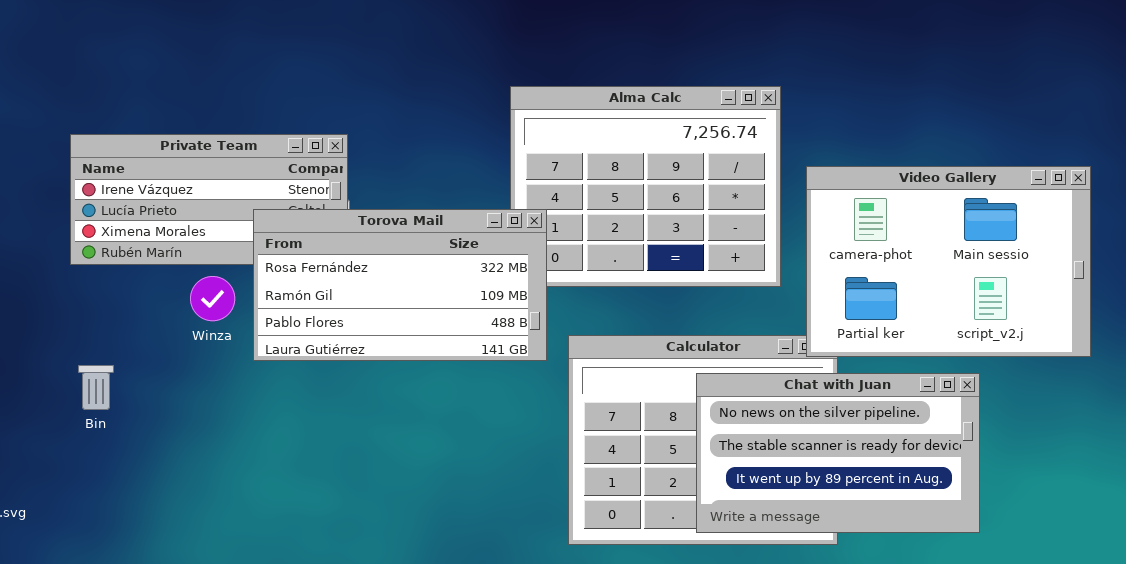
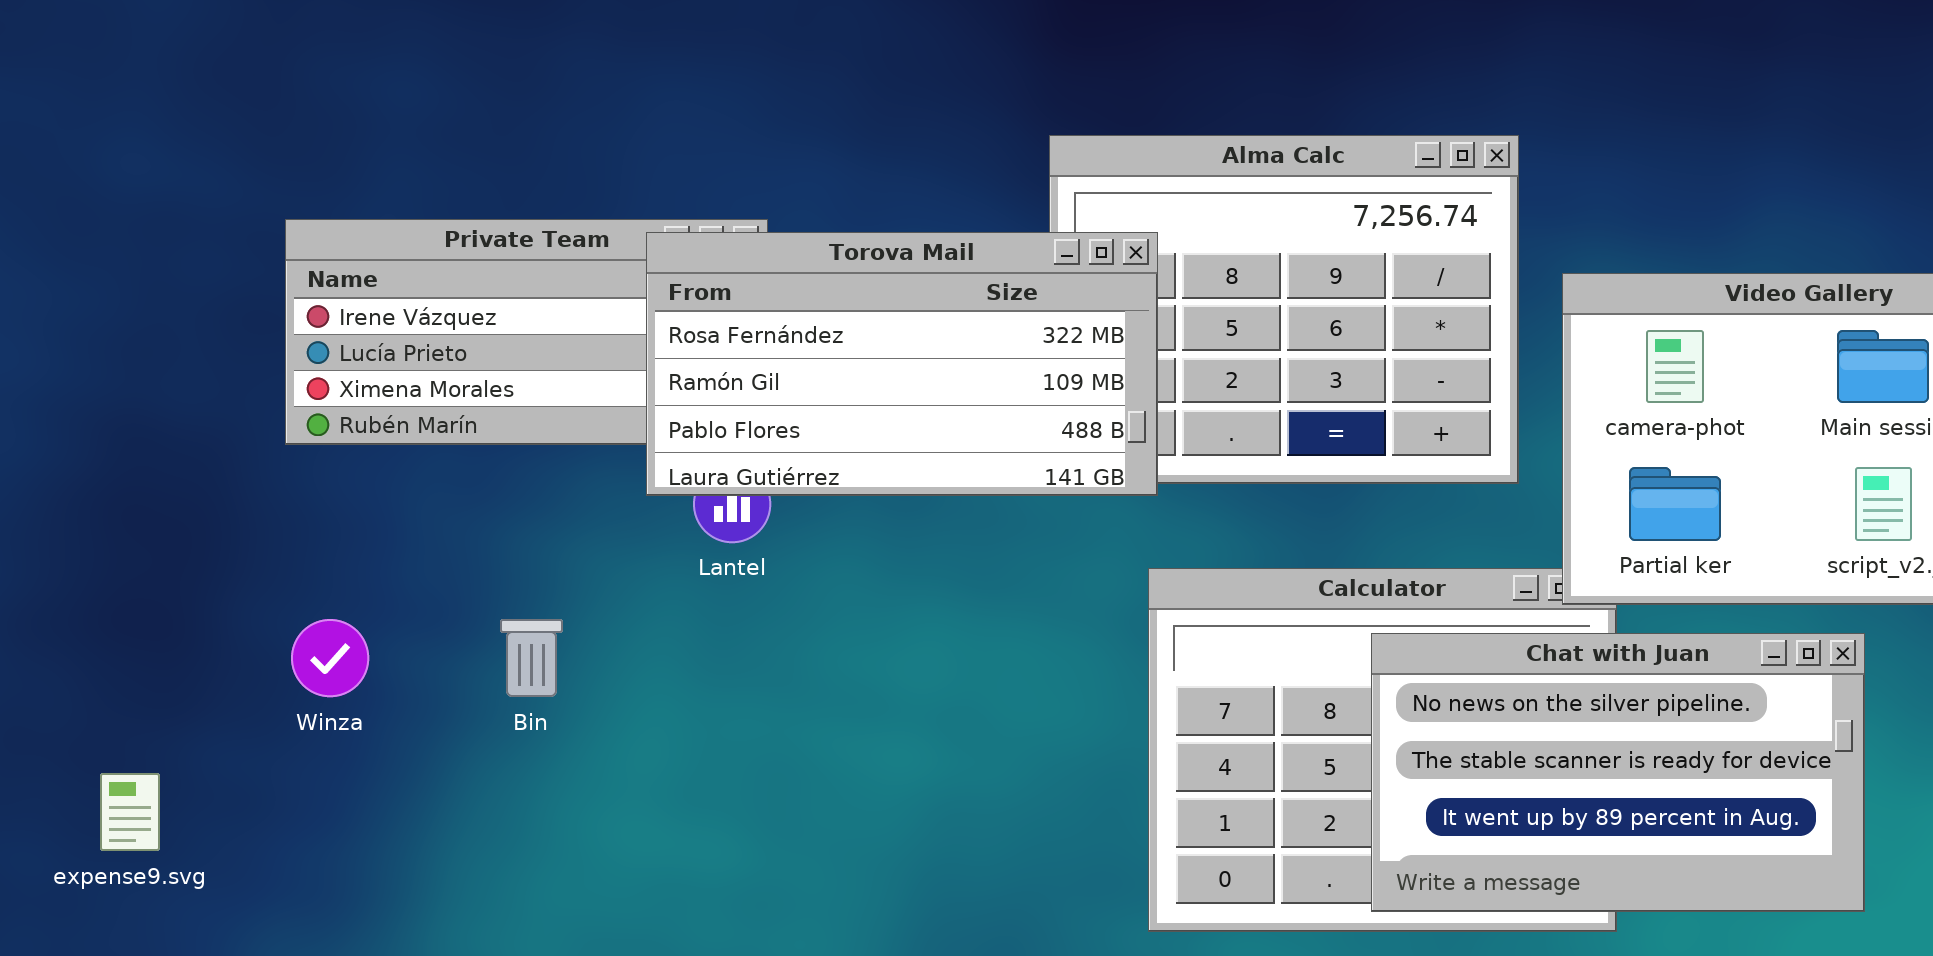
Torova Mail: [253,209,547,361] -> [646,232,1158,496], moved
Winza: [190,276,235,321] -> [291,619,369,697], moved
Bin: [78,365,114,410] -> [500,619,563,697], moved

